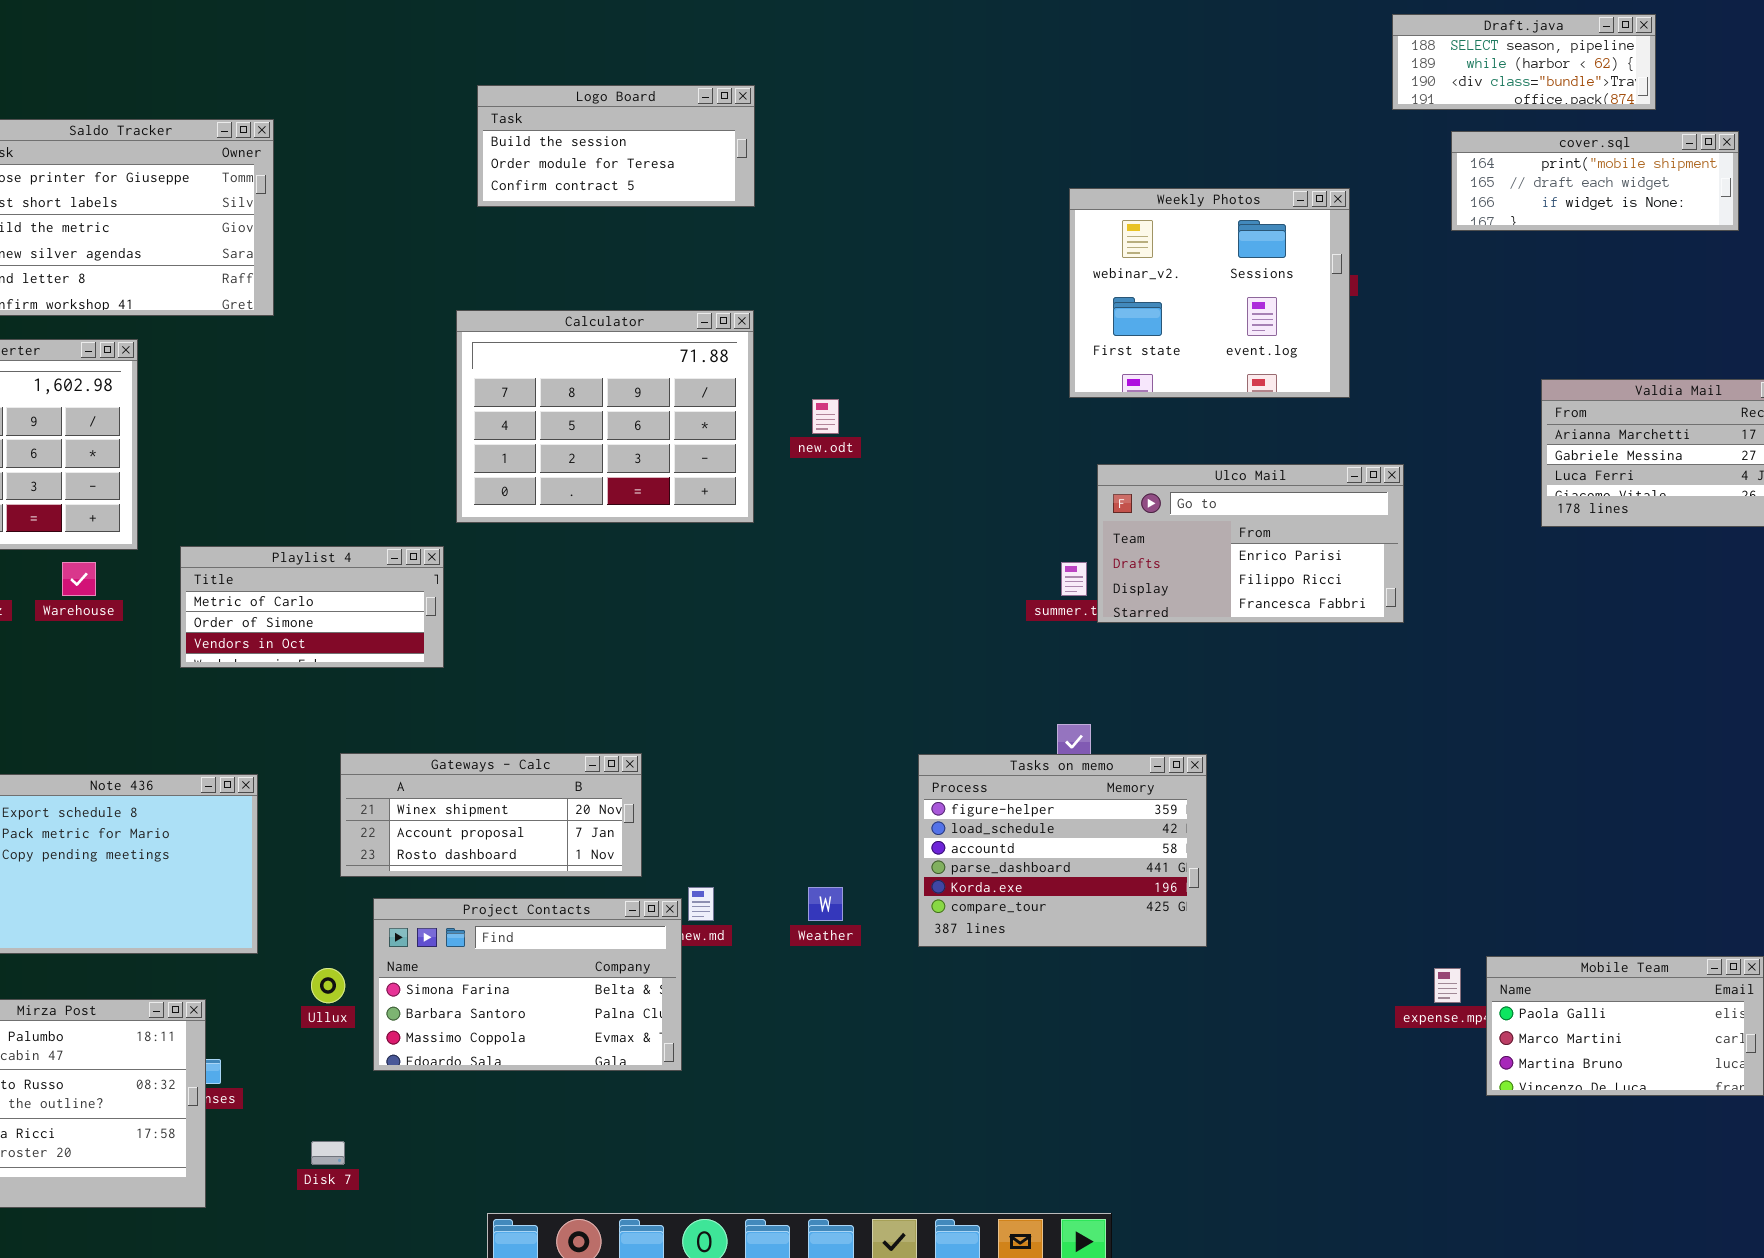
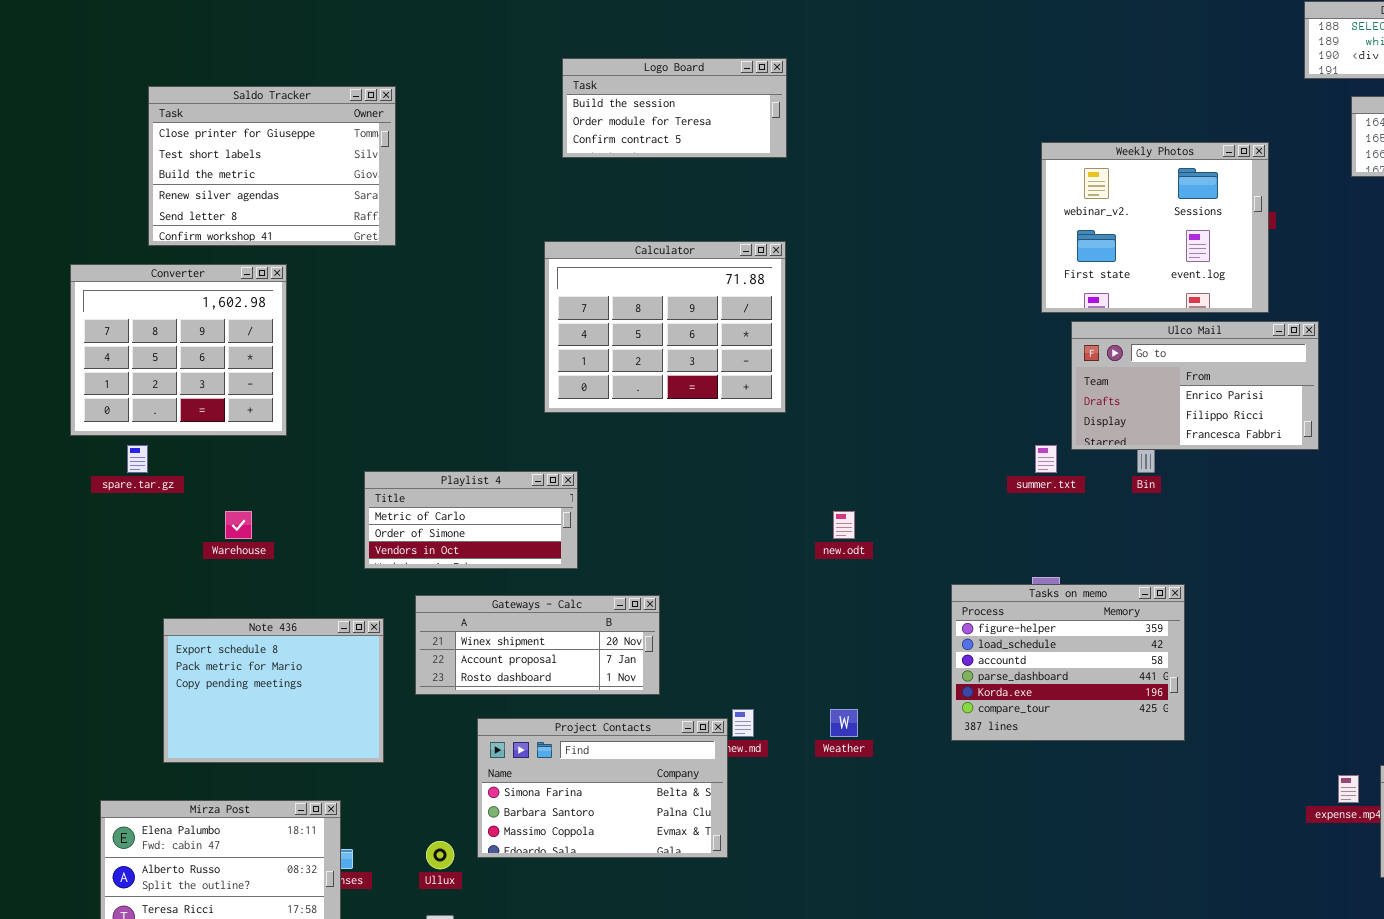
new.odt: [812,399,839,434] -> [833,511,855,539], moved
Ulco Mail: [1097,464,1404,623] -> [1071,321,1319,450], moved
Playlist 4: [180,546,444,668] -> [364,471,578,569], moved
Warehouse: [62,562,96,596] -> [225,511,252,539], moved
Gateways - Calc: [340,753,642,877] -> [415,595,660,695], moved
Tasks on memo: [918,754,1207,947] -> [951,584,1185,741], moved
Ullux: [311,968,345,1003] -> [426,841,454,869], moved

